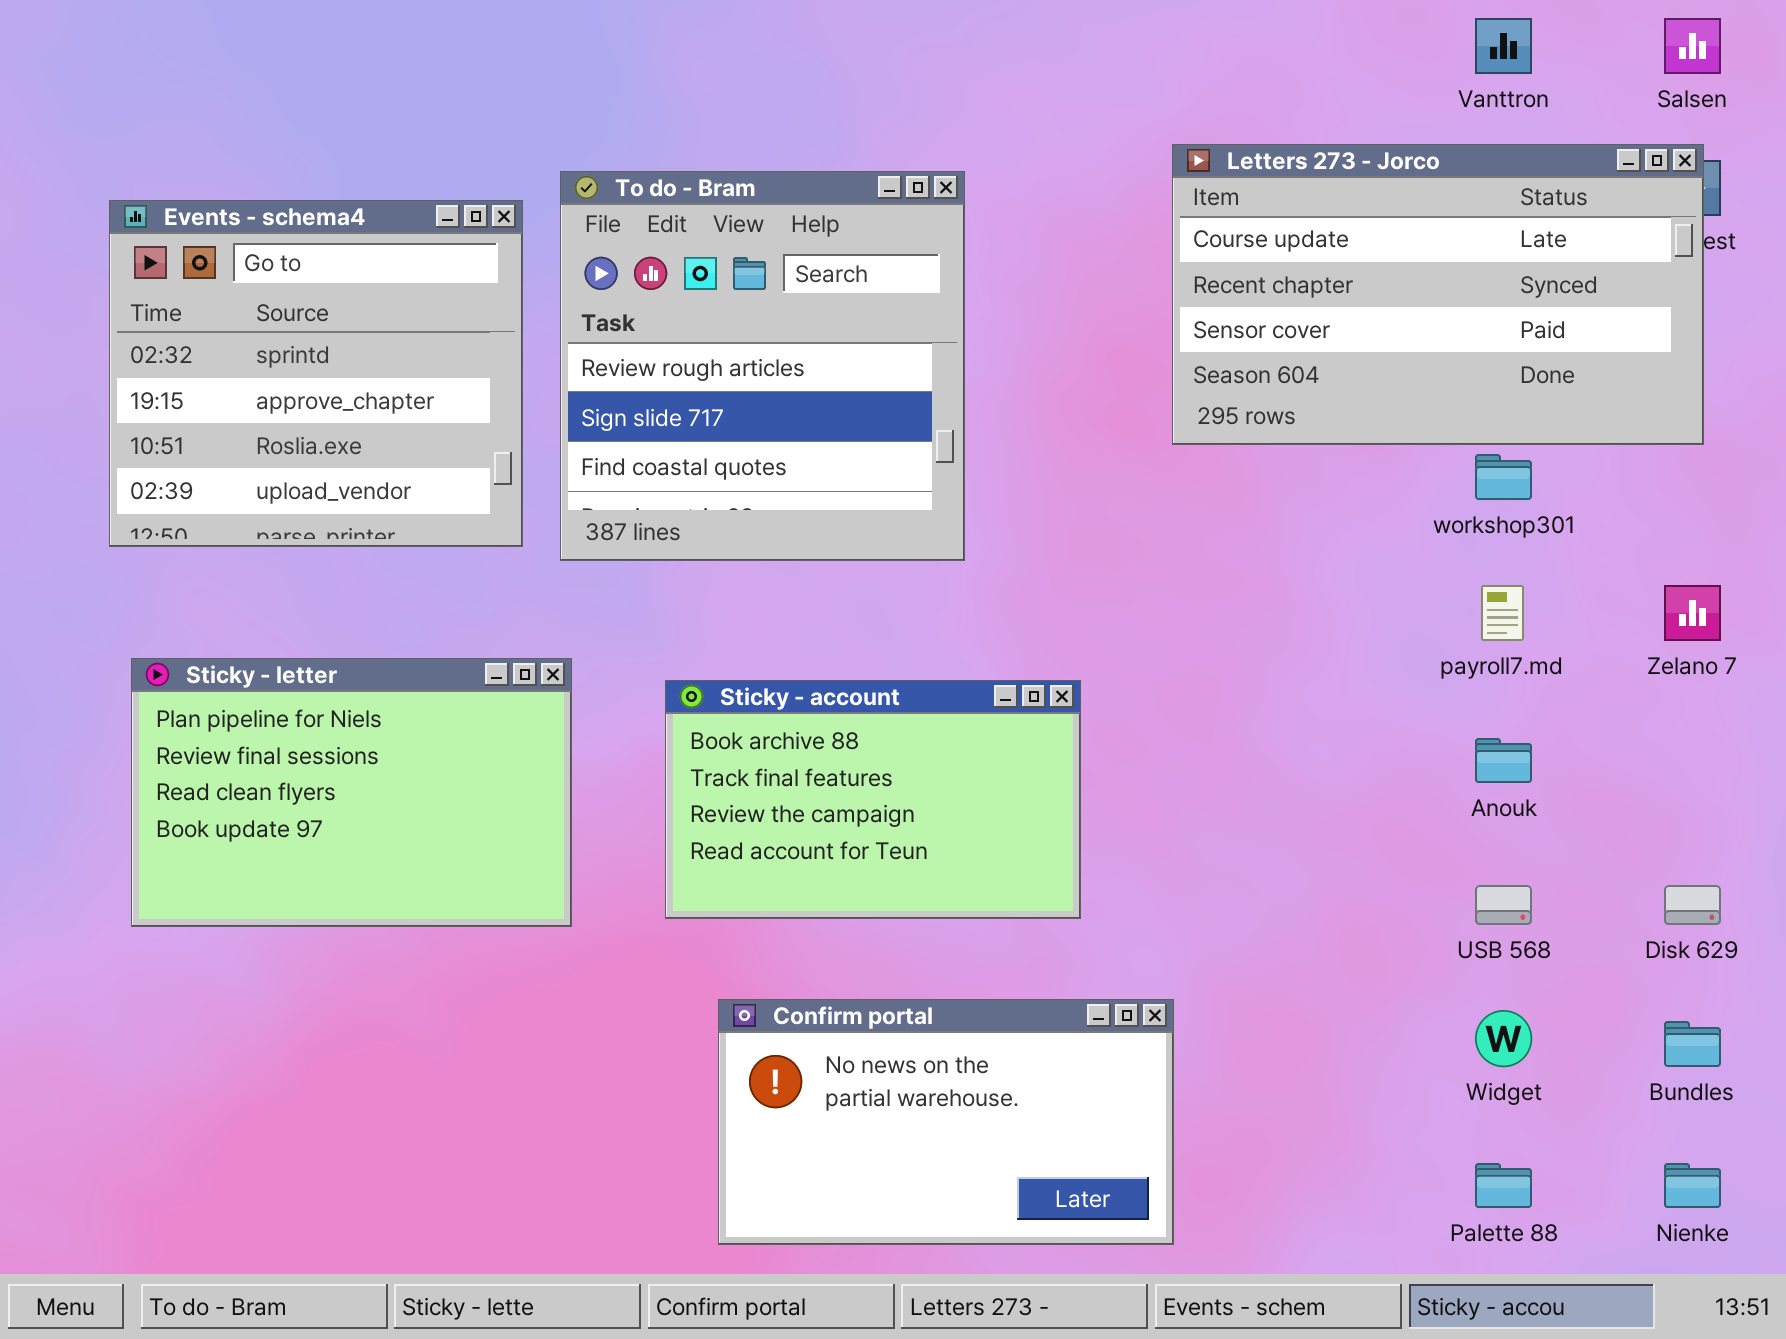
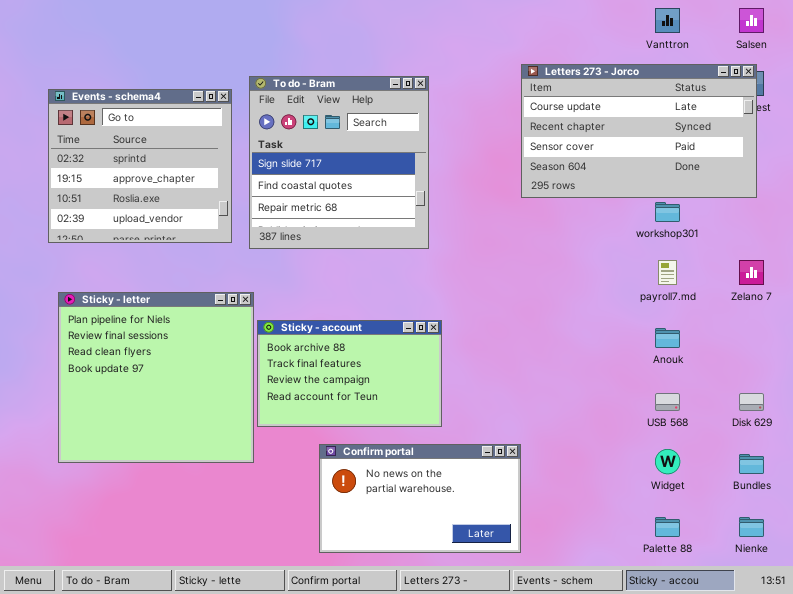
To do - Bram: [560,171,965,561] -> [249,76,429,249], scrolled down 1 row
Sticky - letter: [131,658,572,927] -> [58,292,254,463], resized
Sticky - account: [665,680,1081,919] -> [257,320,442,427], moved

